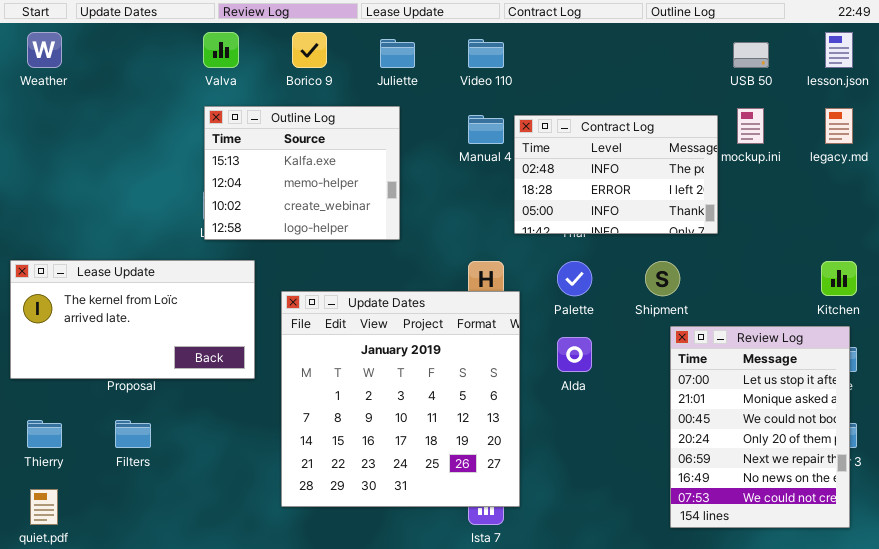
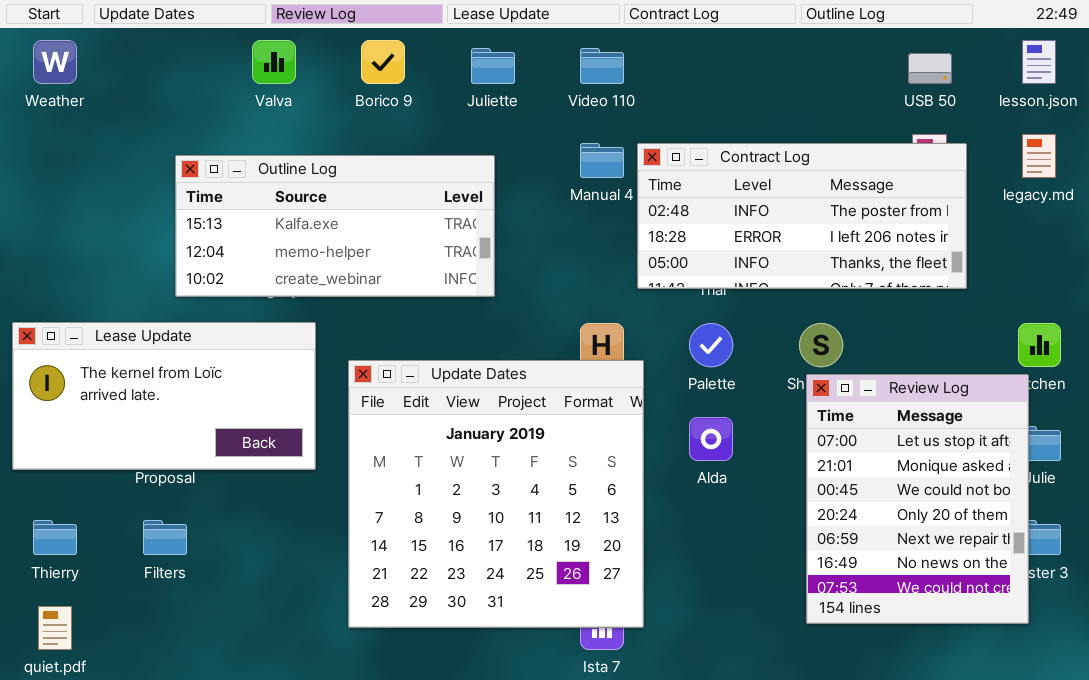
Outline Log: [204,106,400,240] -> [175,155,495,297], resized
Contract Log: [514,115,718,234] -> [637,143,967,289], resized
Review Log: [670,326,850,528] -> [806,374,1029,624], moved

